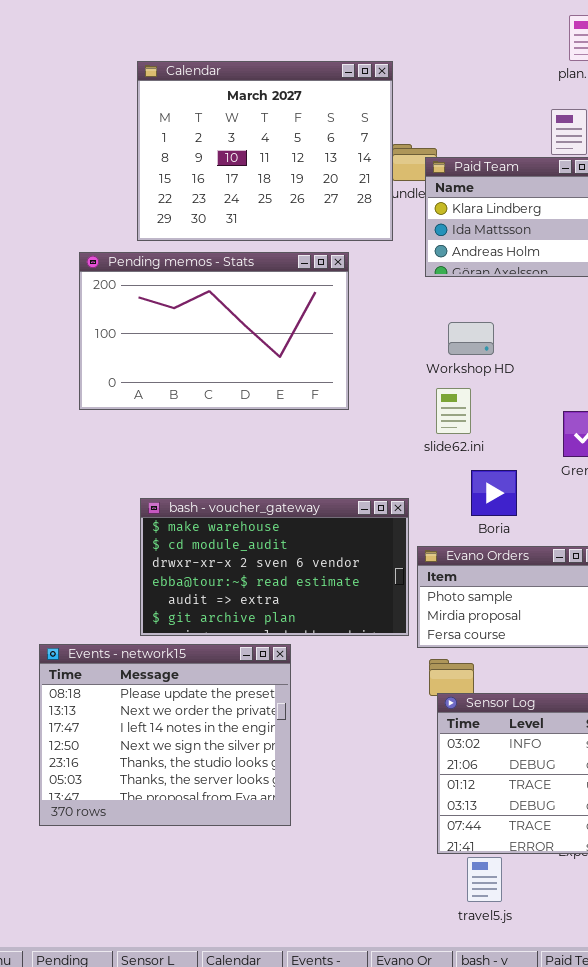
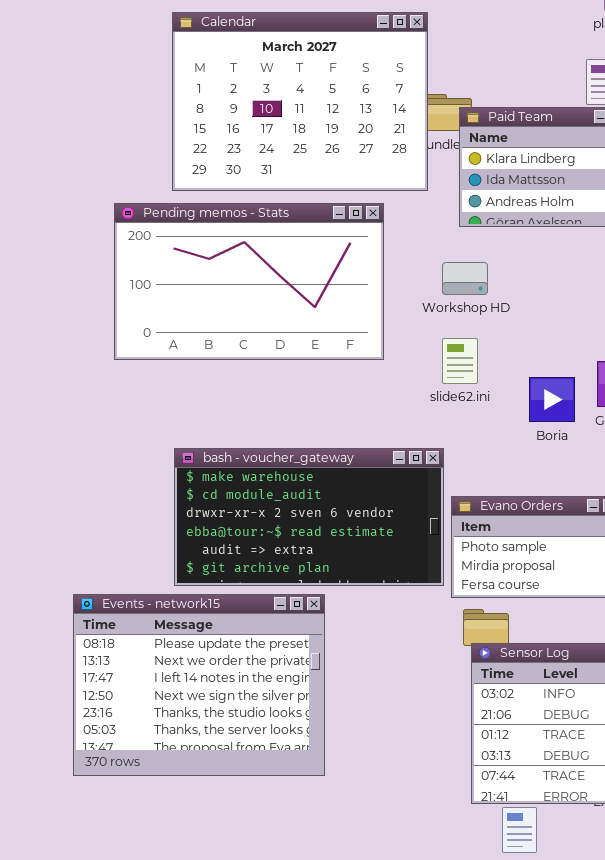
Workshop HD: [448,322,494,355] -> [442,262,488,295], moved
slide62.ini: [436,388,471,434] -> [442,338,478,384], moved
Boria: [471,470,517,516] -> [529,377,575,422], moved

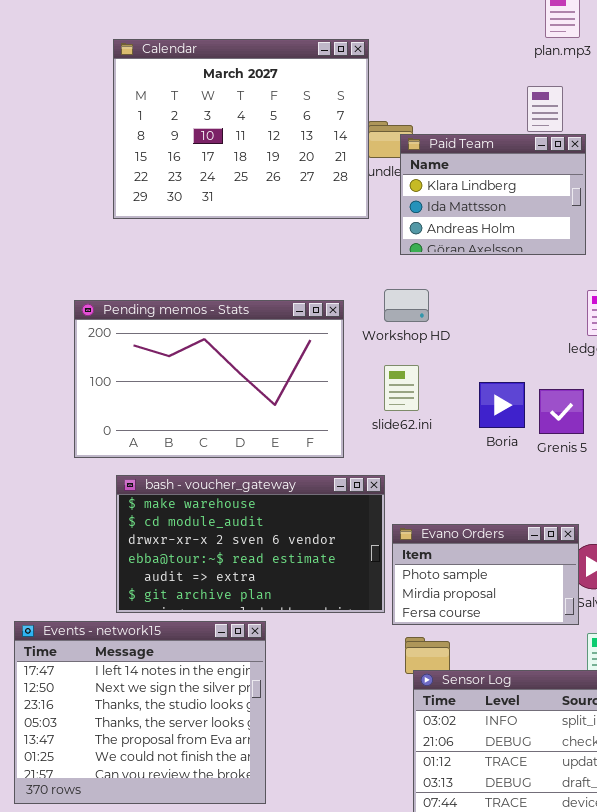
Pending memos - Stats: [114,203,384,360] -> [74,300,344,458], moved
Boria: [529,377,575,422] -> [479,382,525,428], moved
Events - network15: [73,594,325,776] -> [14,621,266,804], scrolled down 2 rows

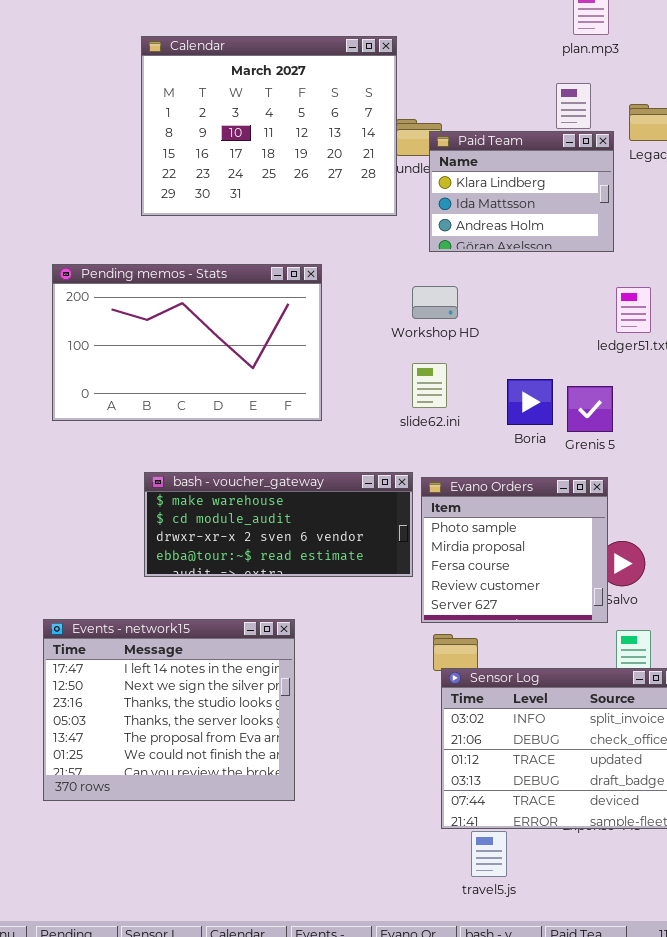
Pending memos - Stats: [74,300,344,458] -> [52,264,322,421], moved
bash - voucher_gateway: [116,475,385,613] -> [144,472,413,577], resized
Evano Orders: [392,524,579,625] -> [421,477,608,623], resized

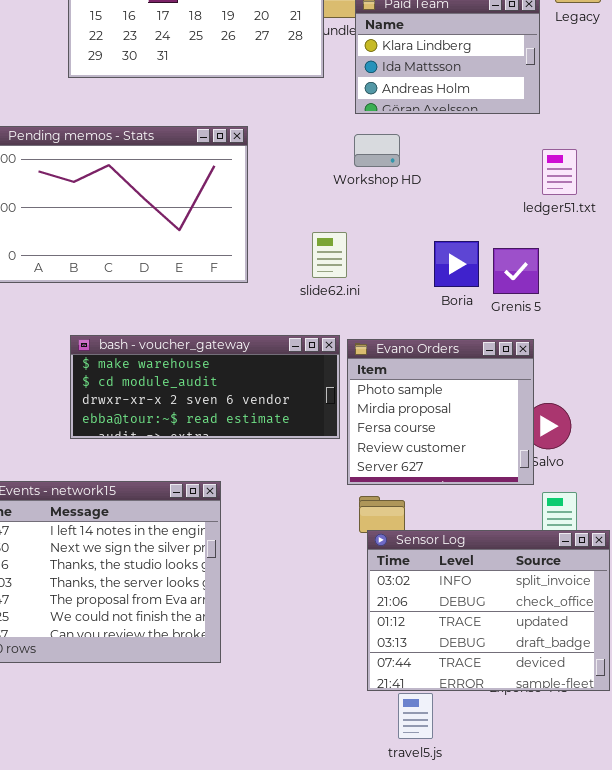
Workshop HD: [412,286,458,319] -> [354,134,400,167], moved
slide62.ini: [412,363,447,408] -> [312,232,347,278], moved

